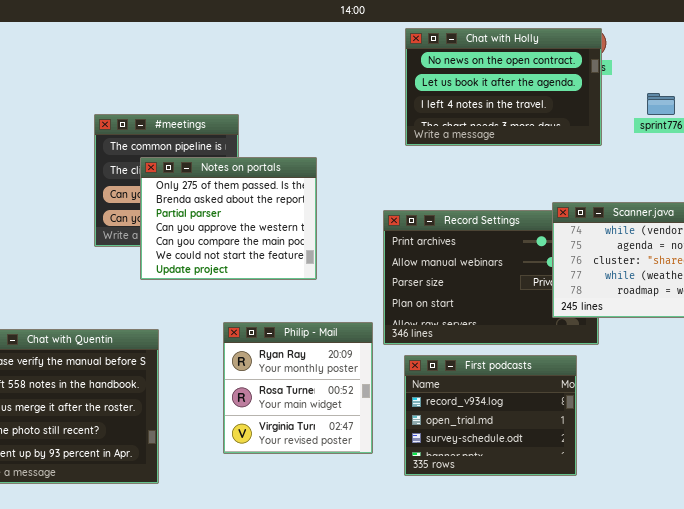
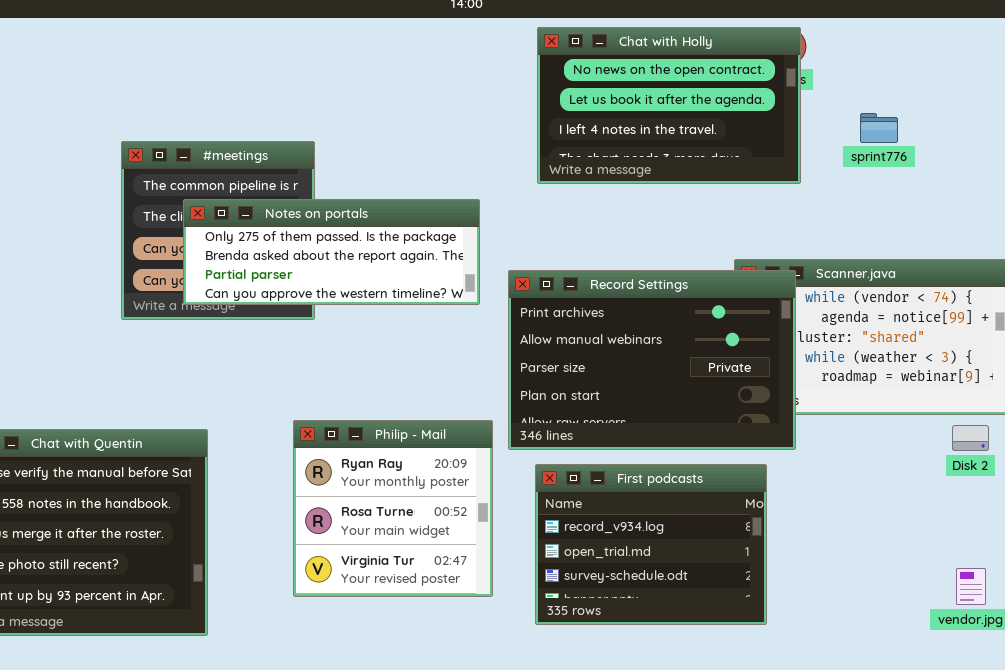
Notes on portals: [140,157,317,280] -> [183,199,480,305], resized
Record Settings: [383,210,599,345] -> [508,270,796,450], raised

